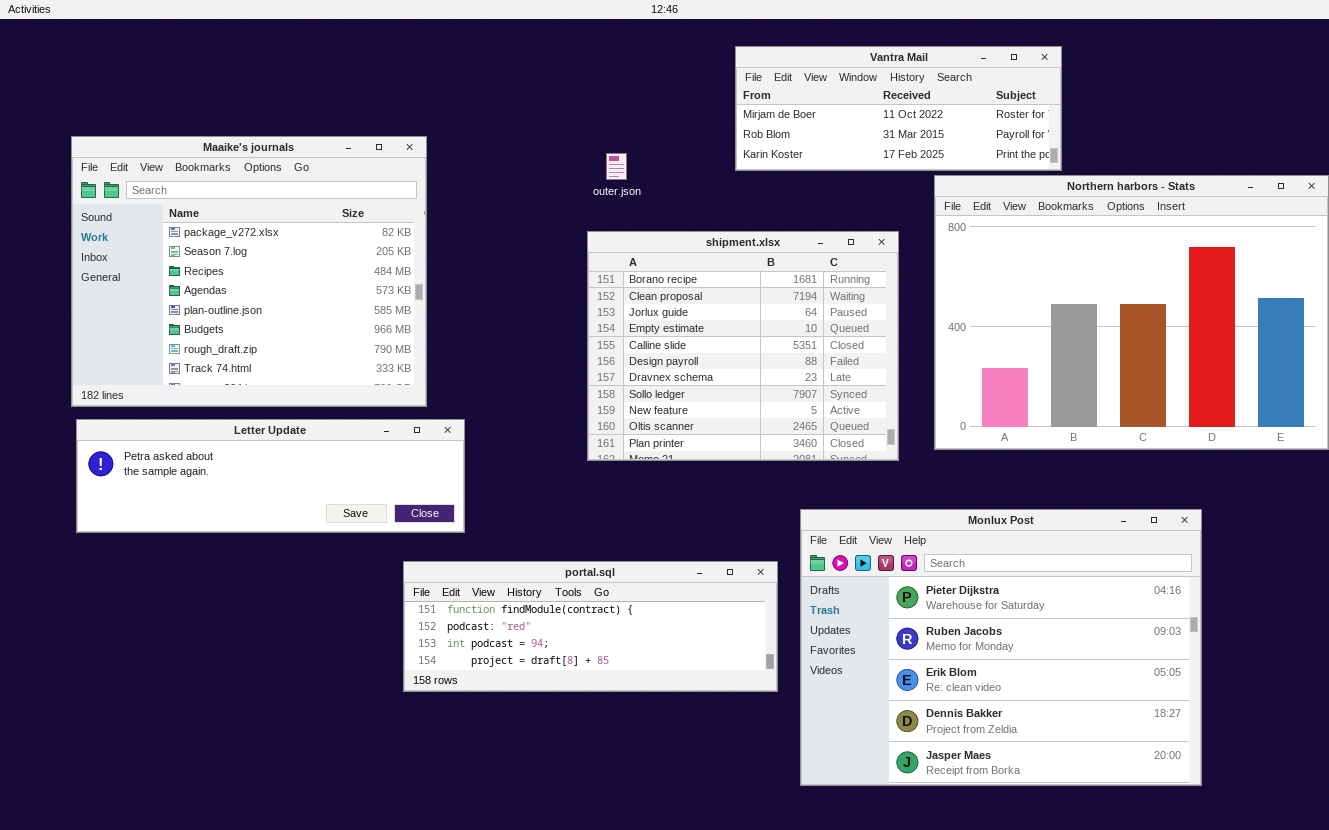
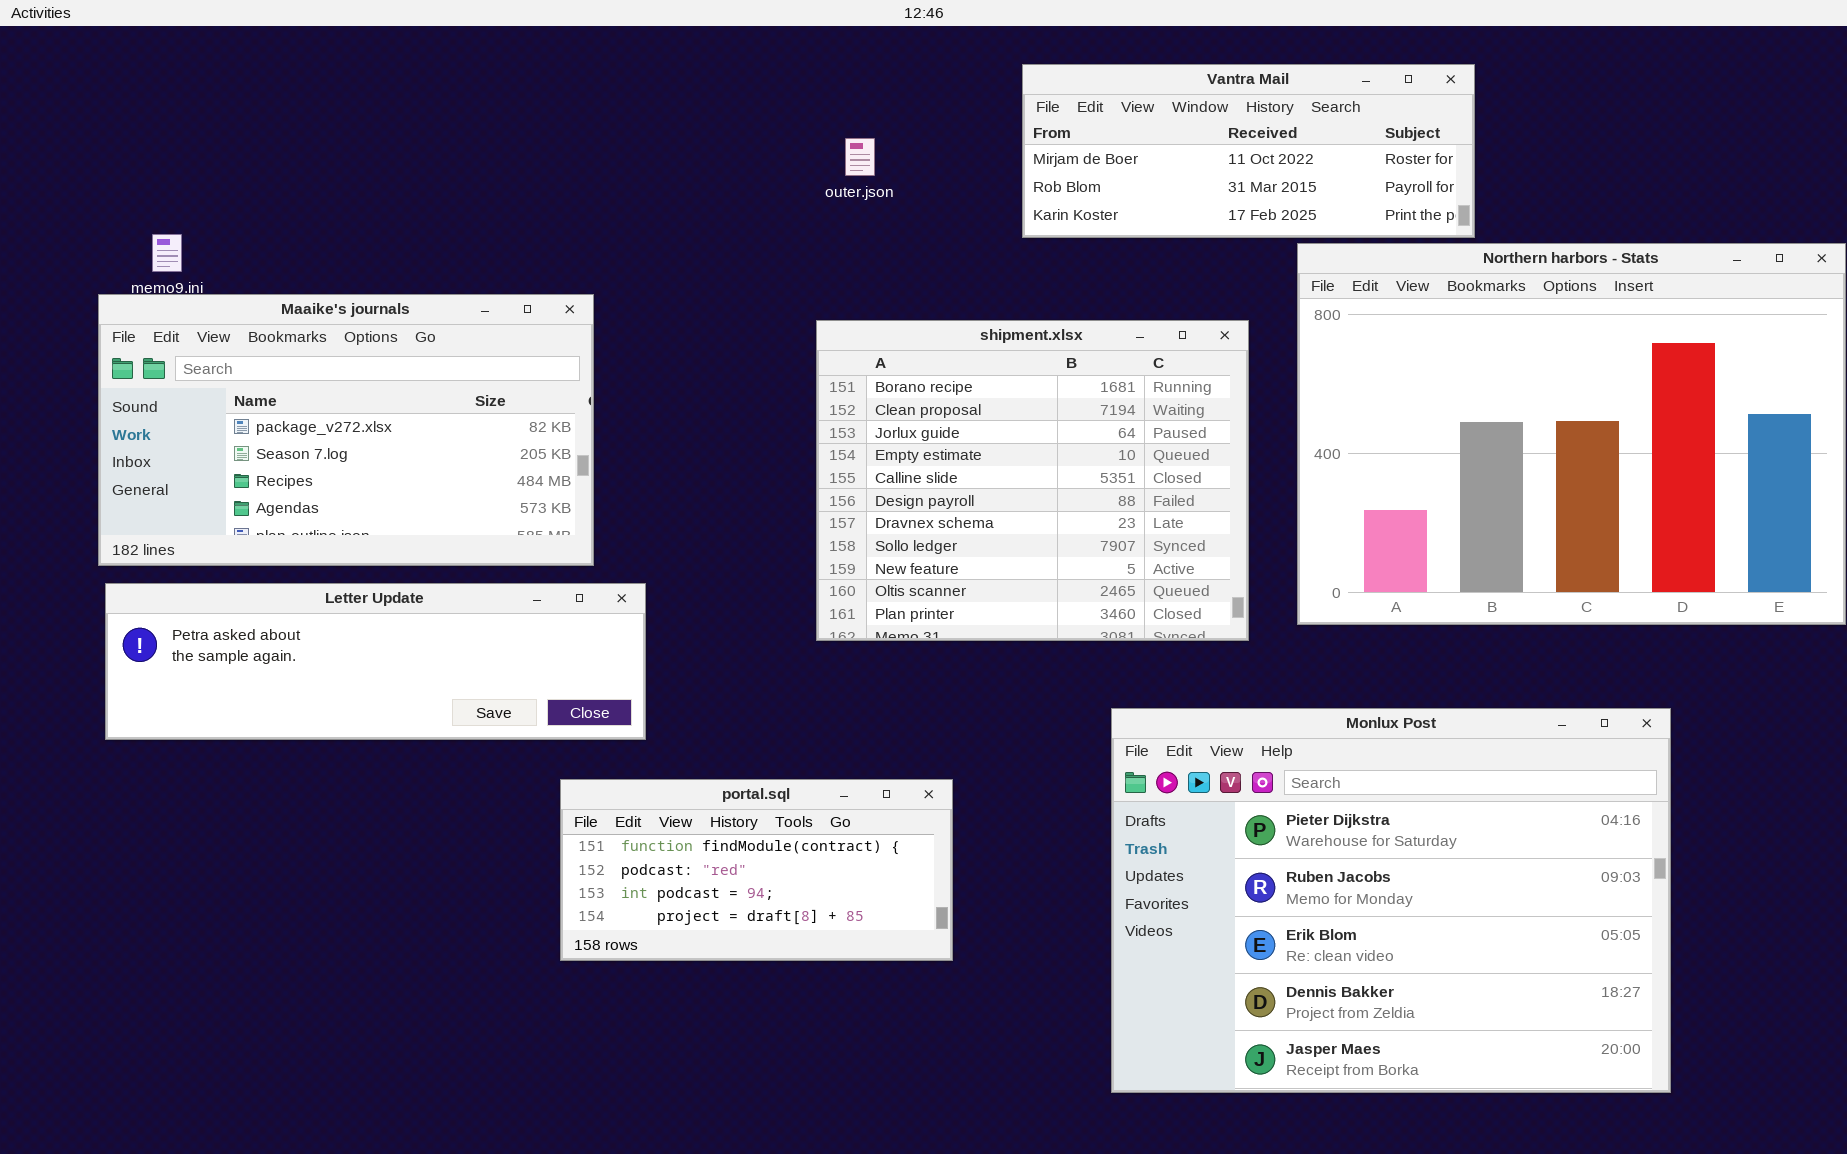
Maaike's journals: [71,136,427,407] -> [98,294,594,566], resized
outer.json: [606,153,627,180] -> [845,138,875,176], moved
portal.sql: [403,561,778,692] -> [560,779,953,961], resized

